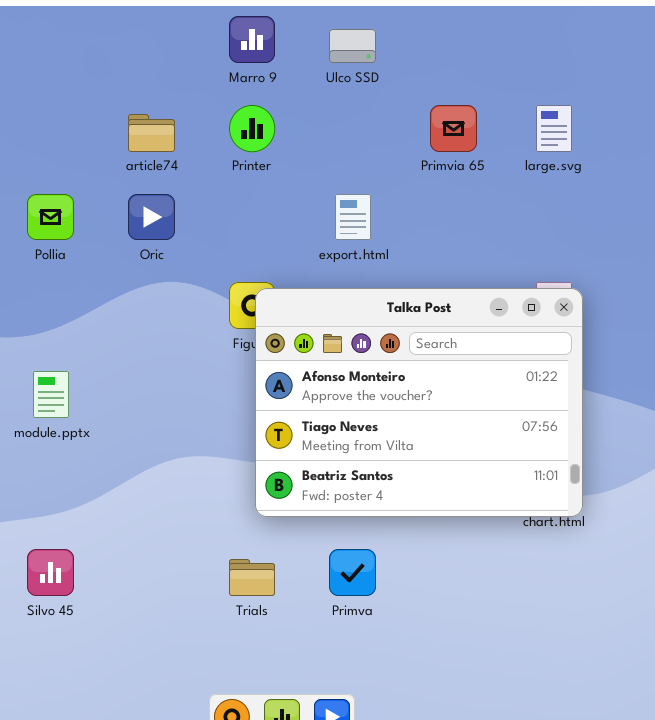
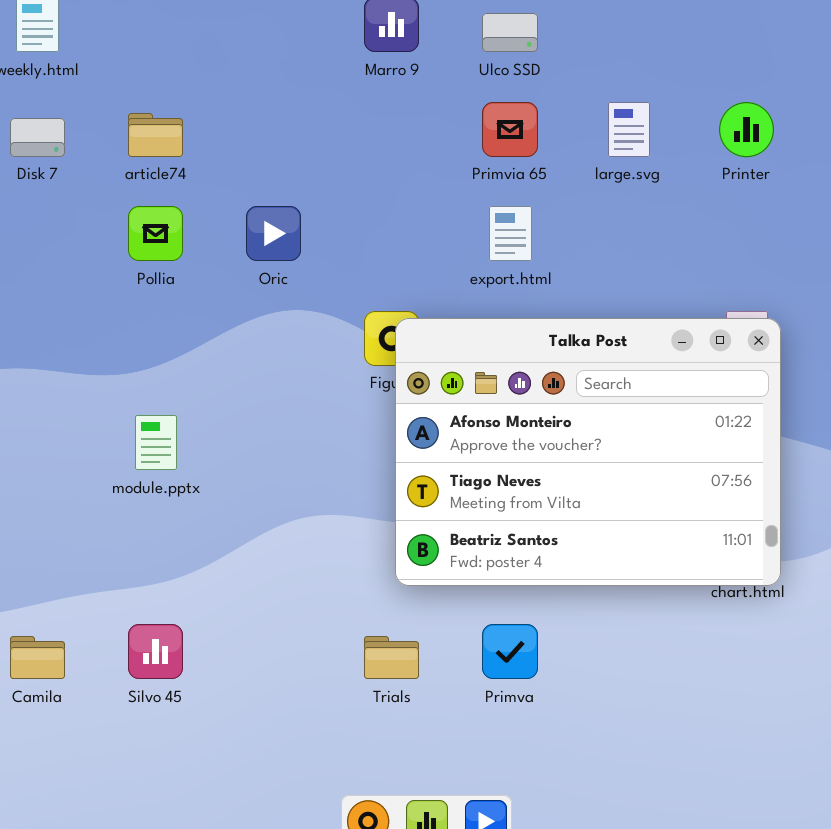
Printer: [229,105,275,152] -> [719,102,774,157], moved
Primvia 65: [430,105,477,152] -> [482,102,538,157], moved
large.svg: [536,105,572,152] -> [608,102,650,157], moved
article74: [128,114,175,152] -> [128,113,183,157], moved

